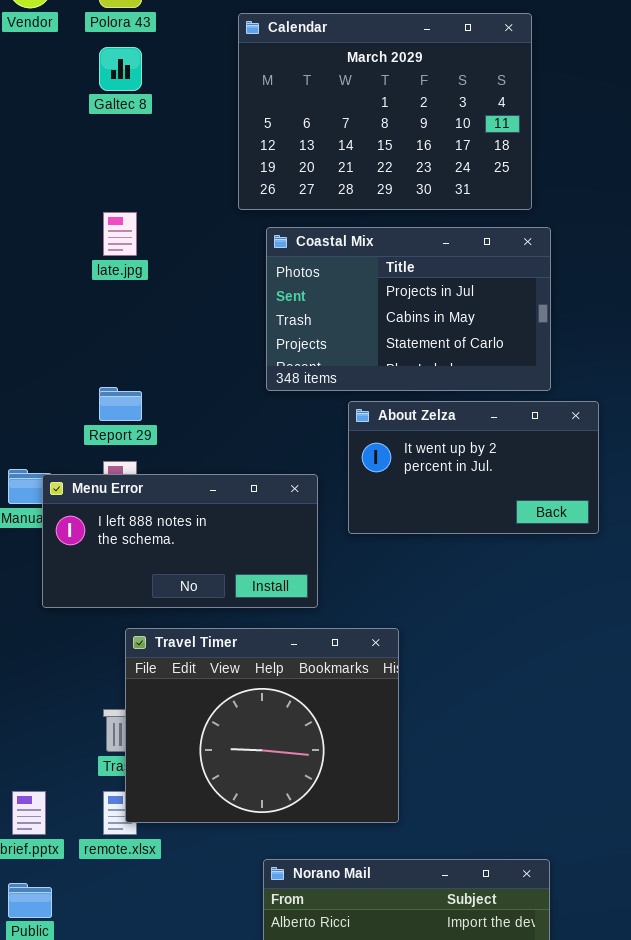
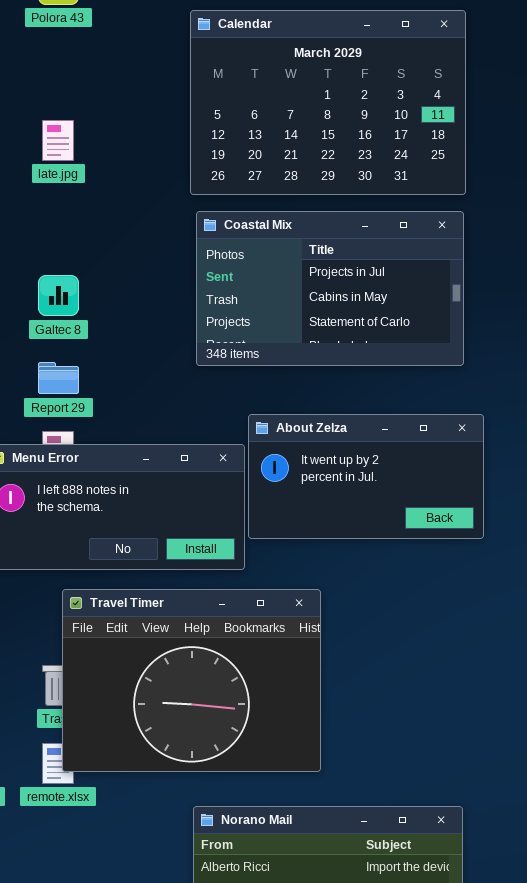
Calendar: [238,13,532,210] -> [190,10,466,195], moved
Galtec 8: [99,47,142,91] -> [38,275,79,316], moved
late.jpg: [103,212,137,256] -> [42,120,74,161], moved
About Zelza: [348,401,599,534] -> [248,414,484,539], moved

